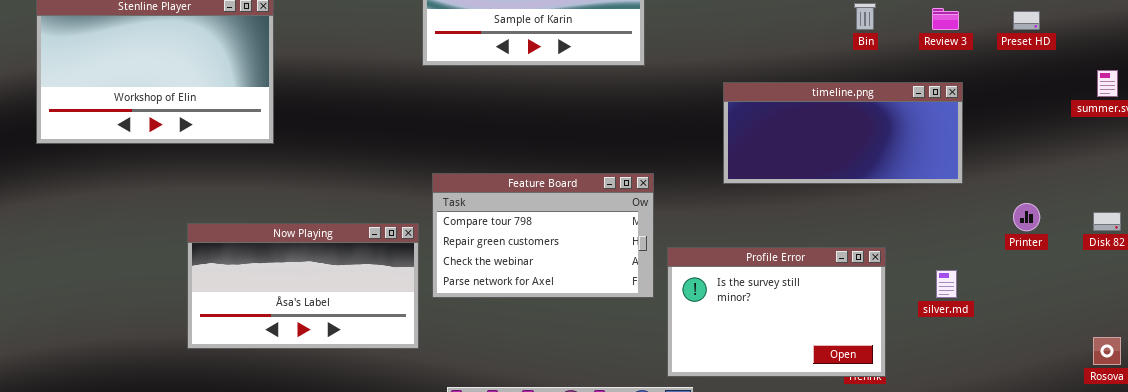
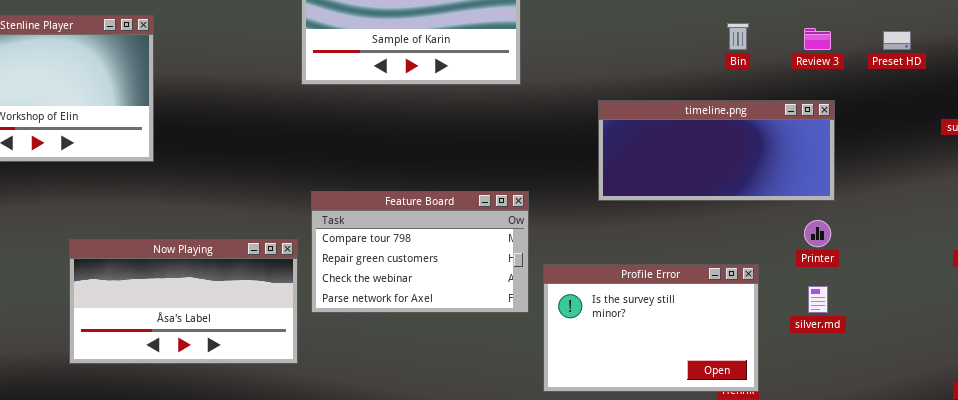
Printer: [1013,203,1040,231] -> [804,220,831,247], moved

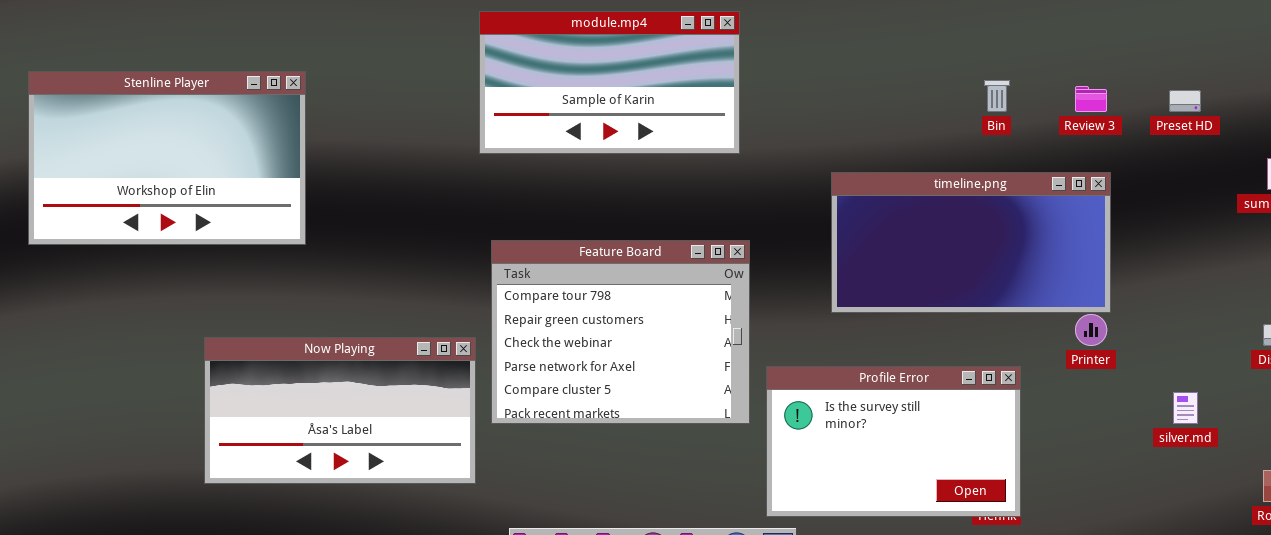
timeline.png: [598,100,835,201] -> [831,172,1111,313], resized
Feature Board: [311,191,529,313] -> [491,240,750,424], resized
silver.md: [808,286,828,313] -> [1173,392,1198,424], moved

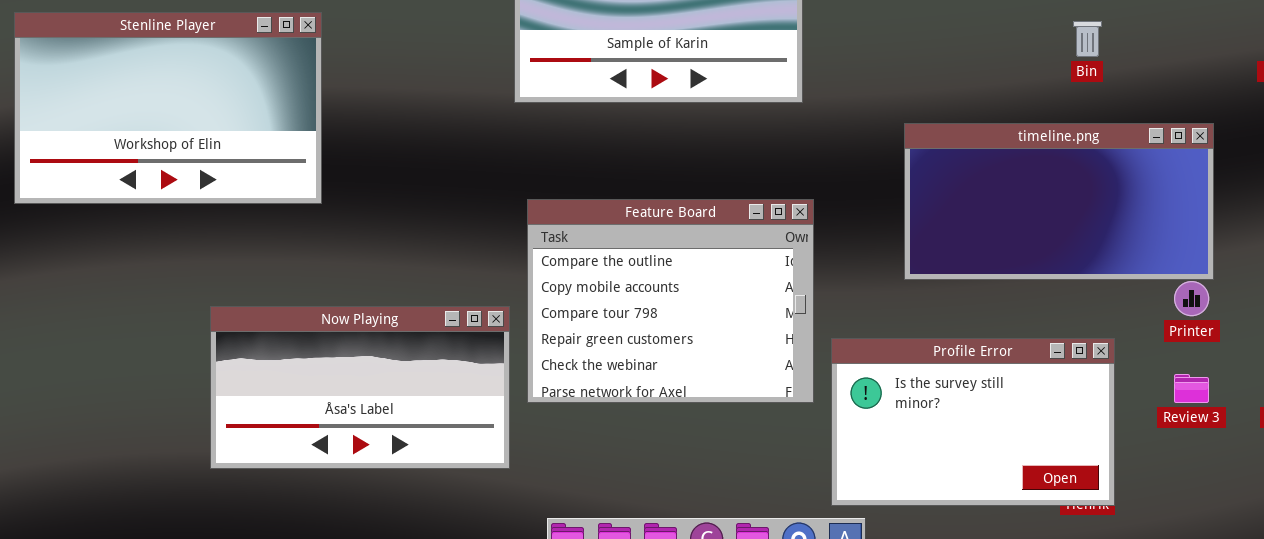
Review 3: [1075,86,1107,112] -> [1174,374,1209,403], moved
Feature Board: [491,240,750,424] -> [527,199,814,403], scrolled up 2 rows

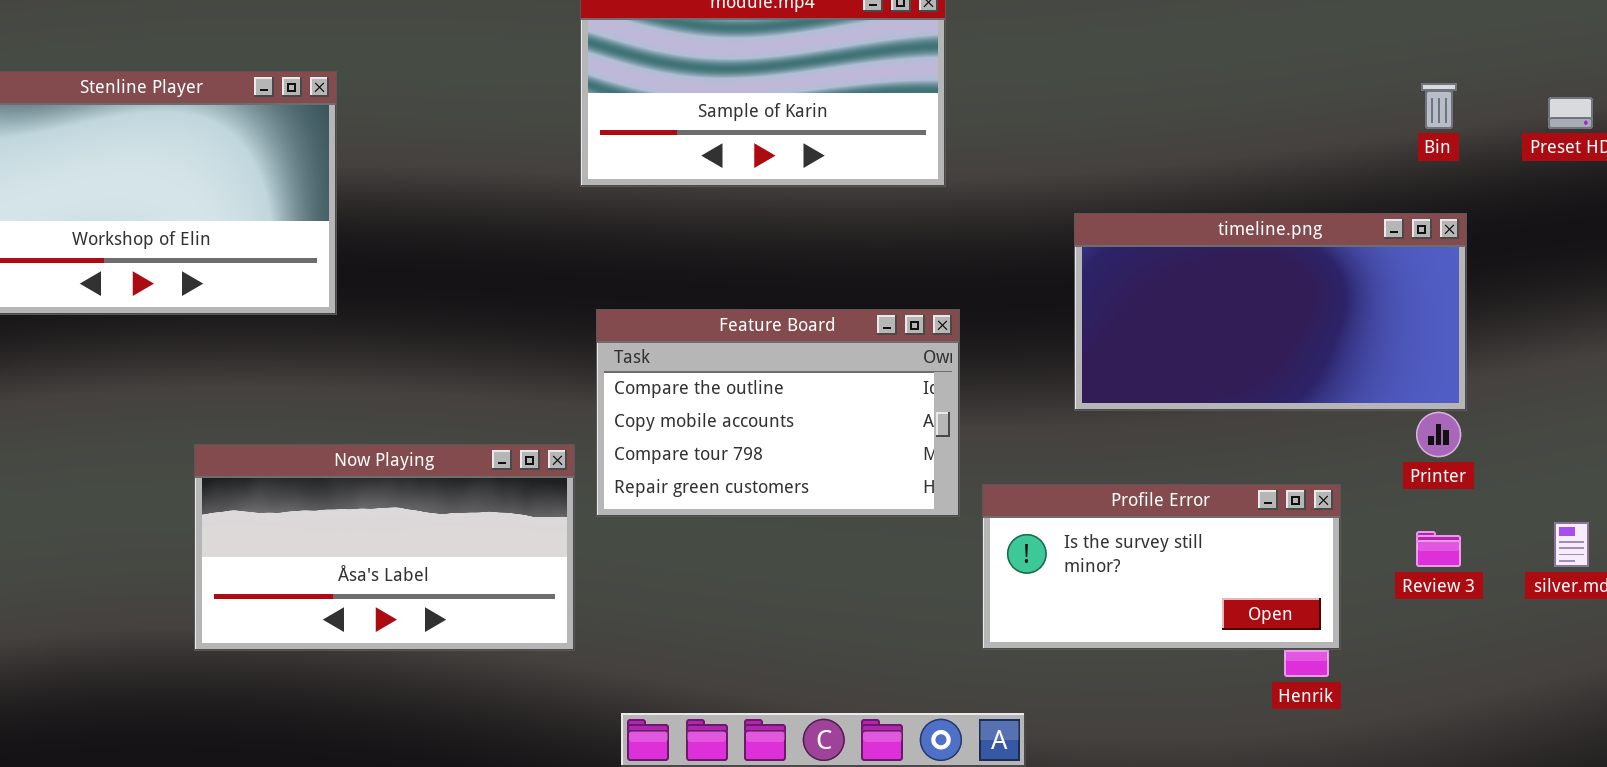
Bin: [1073,21,1102,57] -> [1421,83,1457,129], moved
Feature Board: [527,199,814,403] -> [596,309,960,517], resized
Profile Error: [831,338,1115,506] -> [982,484,1341,650], resized

